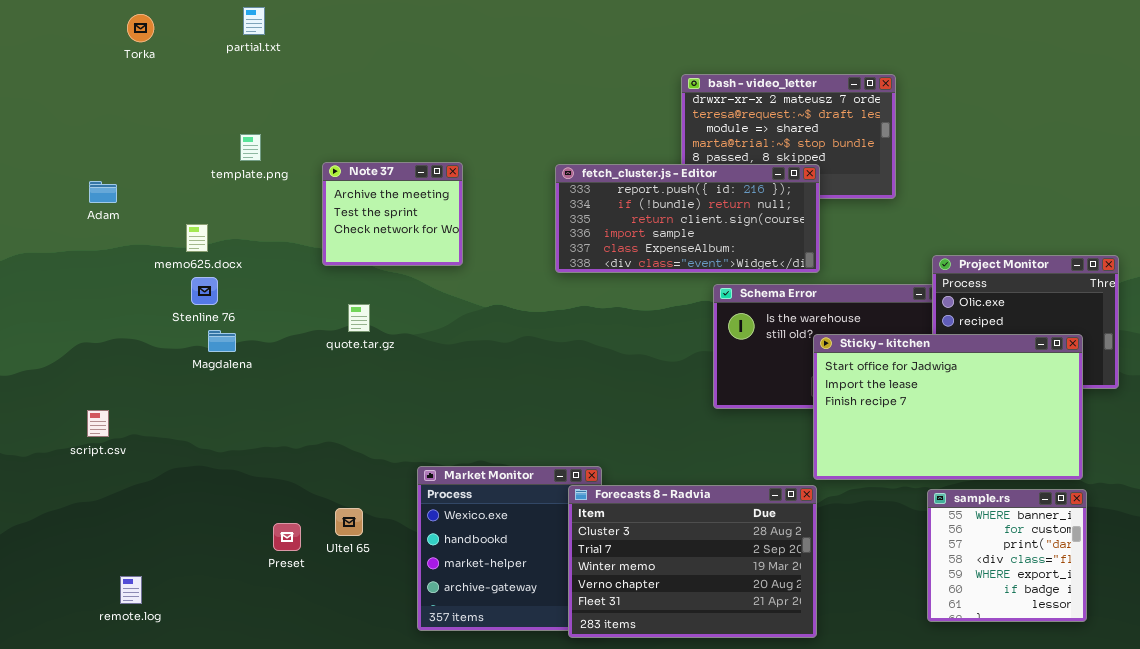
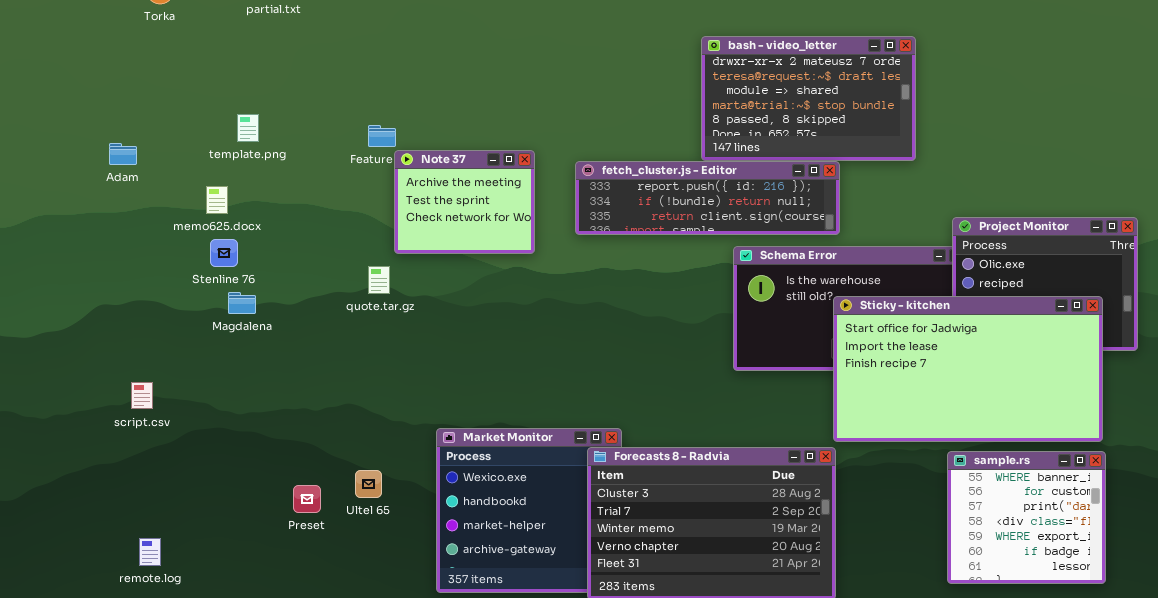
template.png: [240,134,261,161] -> [237,114,259,142], moved
Note 37: [322,162,463,266] -> [394,150,535,254], moved
fetch_cluster.js - Editor: [555,164,820,273] -> [575,161,840,235], resized
script.csv: [87,410,109,437] -> [131,382,153,409], moved

